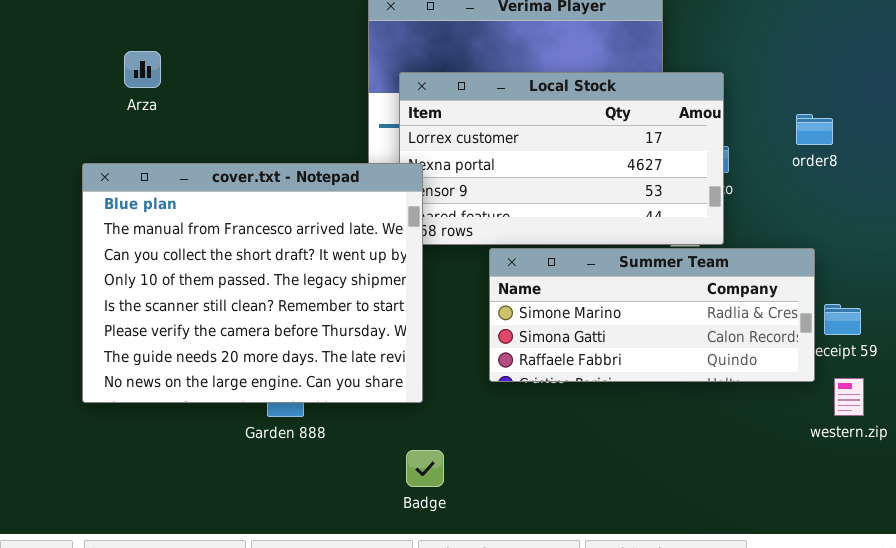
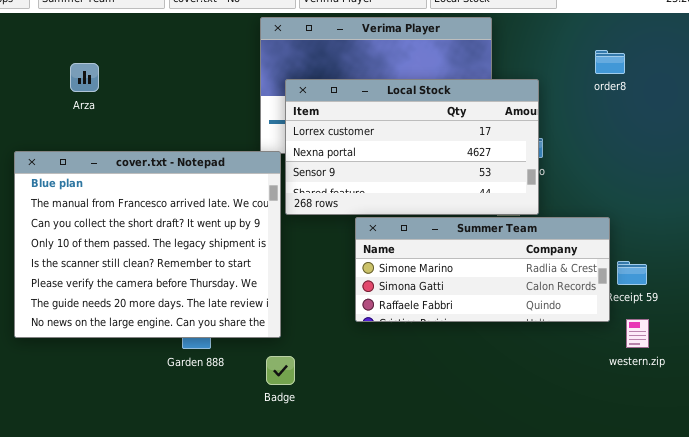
order8: [796,114,833,145] -> [595,50,625,74], moved
cover.txt - Notepad: [82,163,423,403] -> [14,151,281,338], moved
Badge: [406,450,444,487] -> [266,356,295,385], moved

